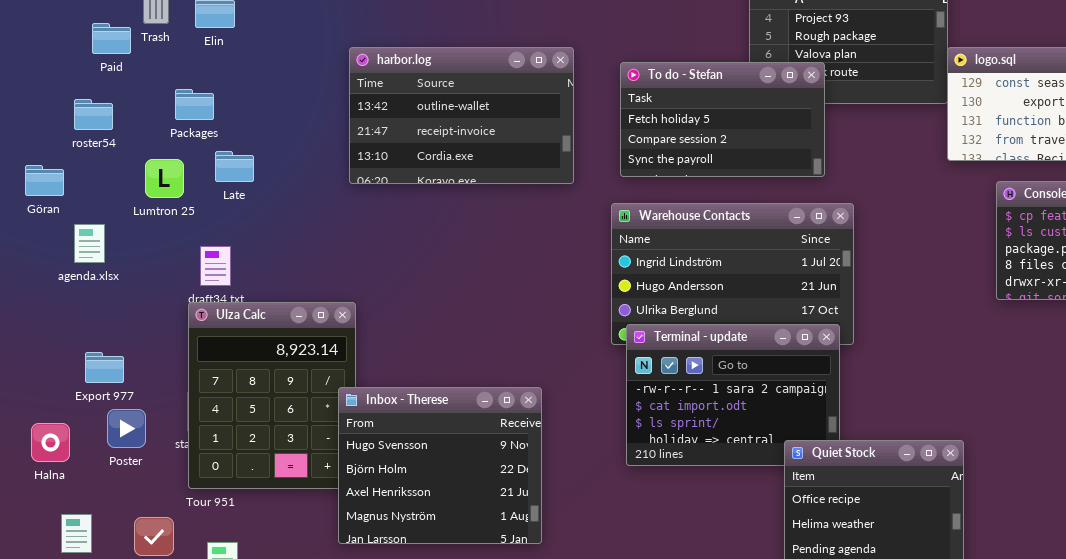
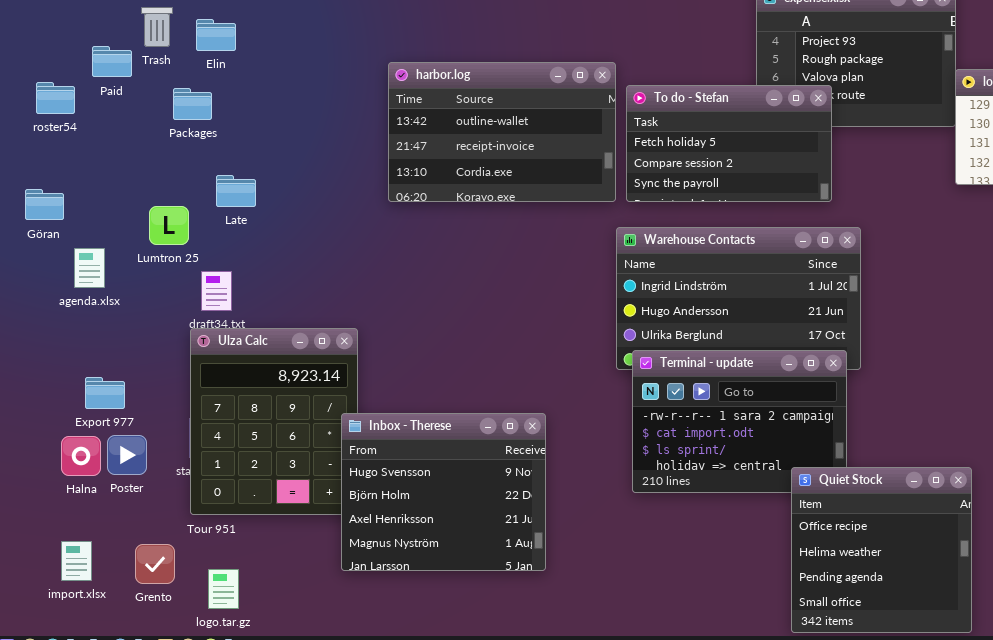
harbor.log: [349,47,574,184] -> [388,62,616,202], moved
Packages: [175,89,214,120] -> [173,88,212,120], moved
roster54: [74,99,113,130] -> [36,82,75,114], moved
Lumtron 25: [145,159,184,198] -> [149,206,189,245], moved
Halna: [31,423,70,462] -> [61,436,101,476], moved

